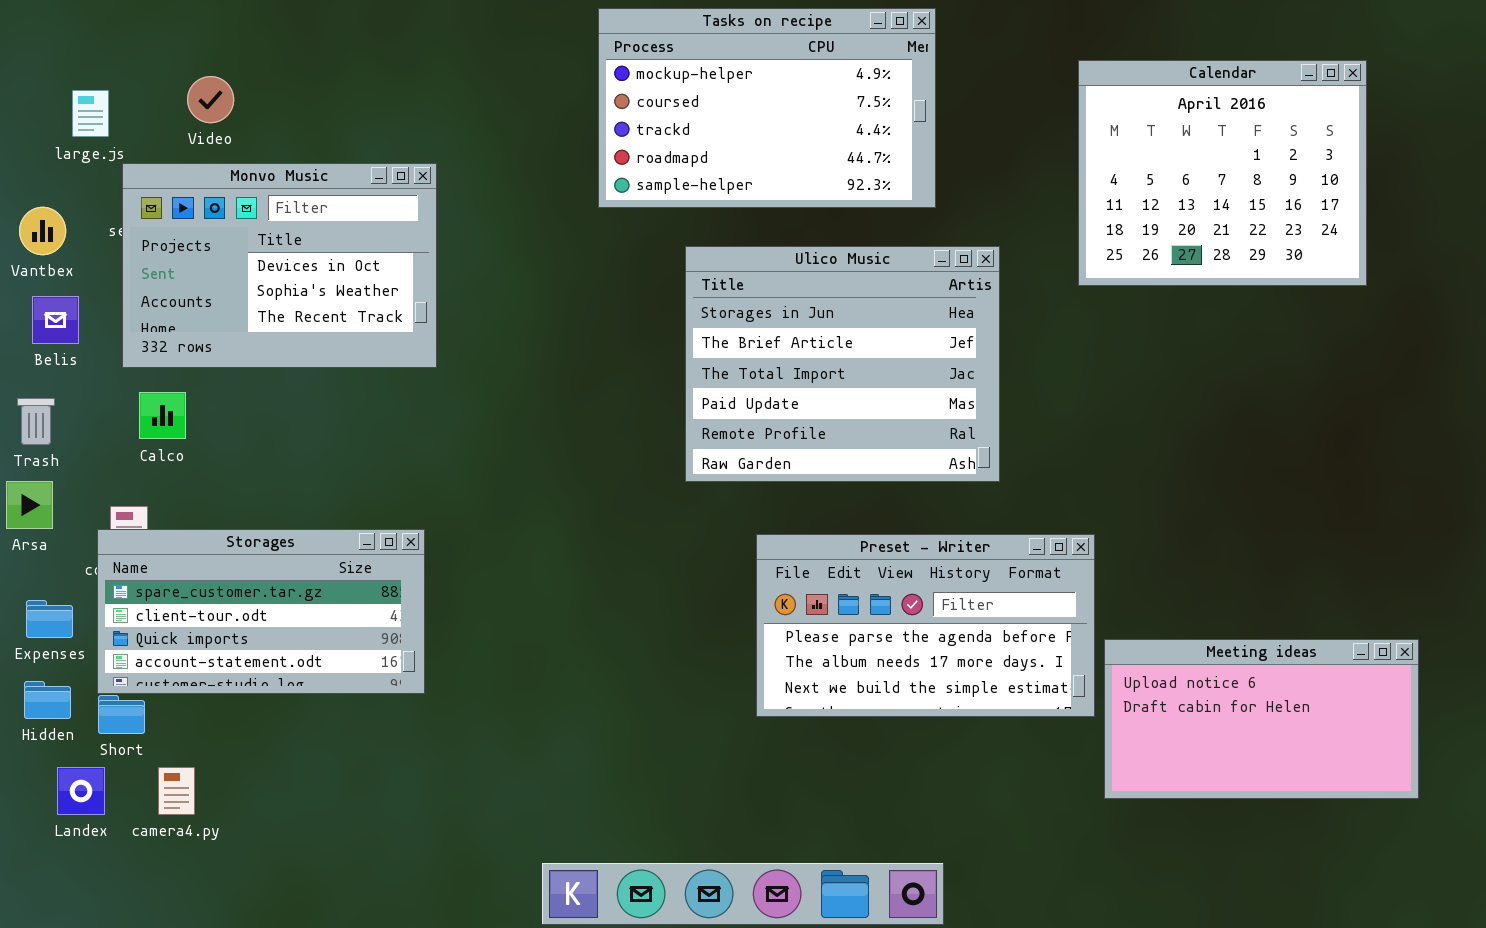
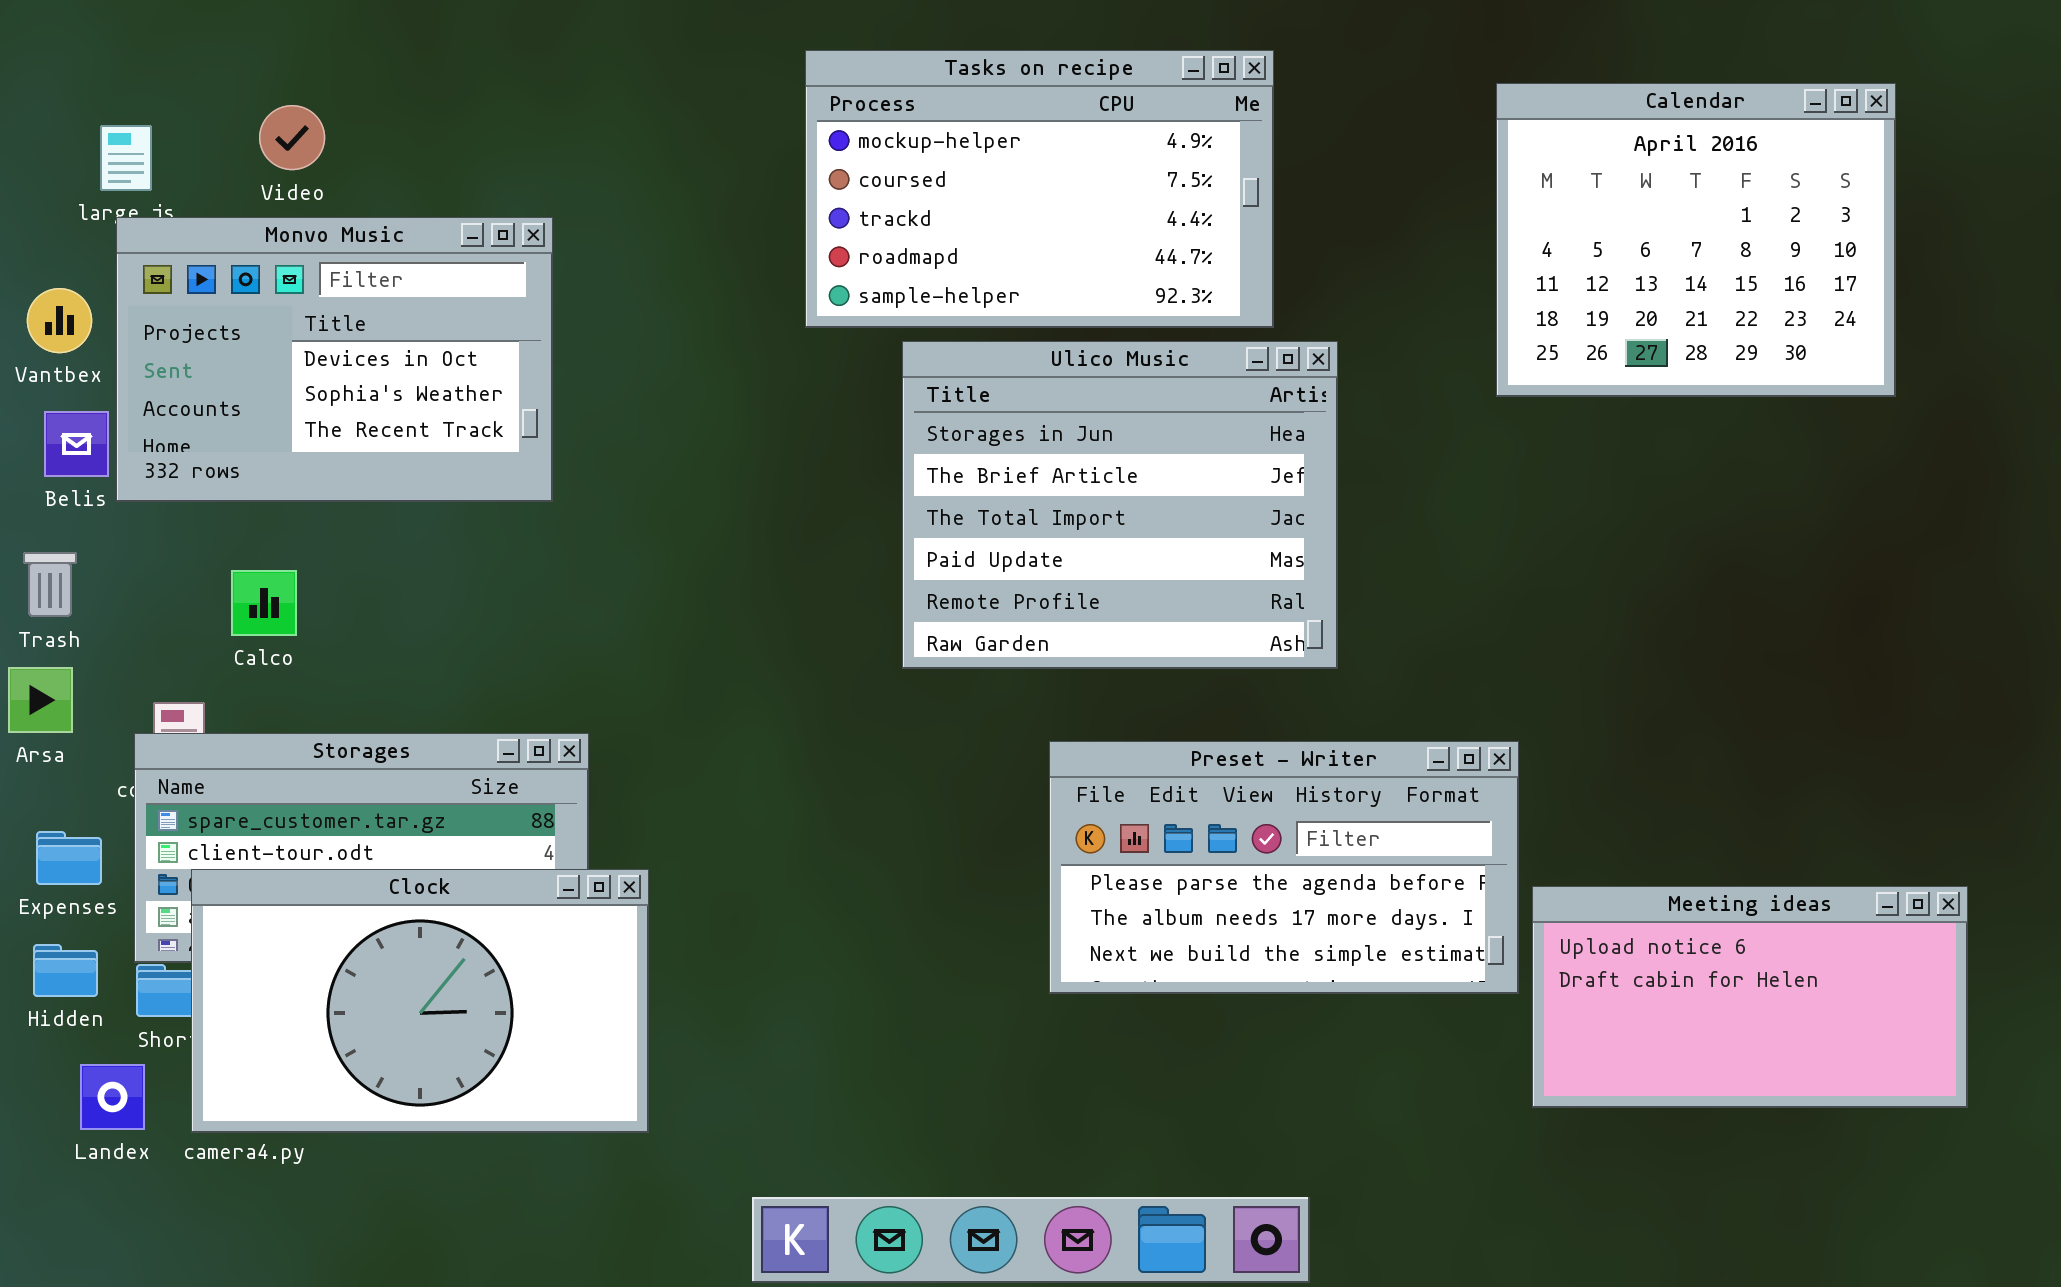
Tasks on recipe: [598,8,936,208] -> [805,50,1274,328], moved
Monvo Music: [122,163,437,368] -> [116,217,553,502], moved
Ulico Music: [685,246,1000,482] -> [902,341,1338,669], moved
Calco: [139,392,186,439] -> [231,570,297,636], moved
Clock: none -> [191,869,649,1133], opened

